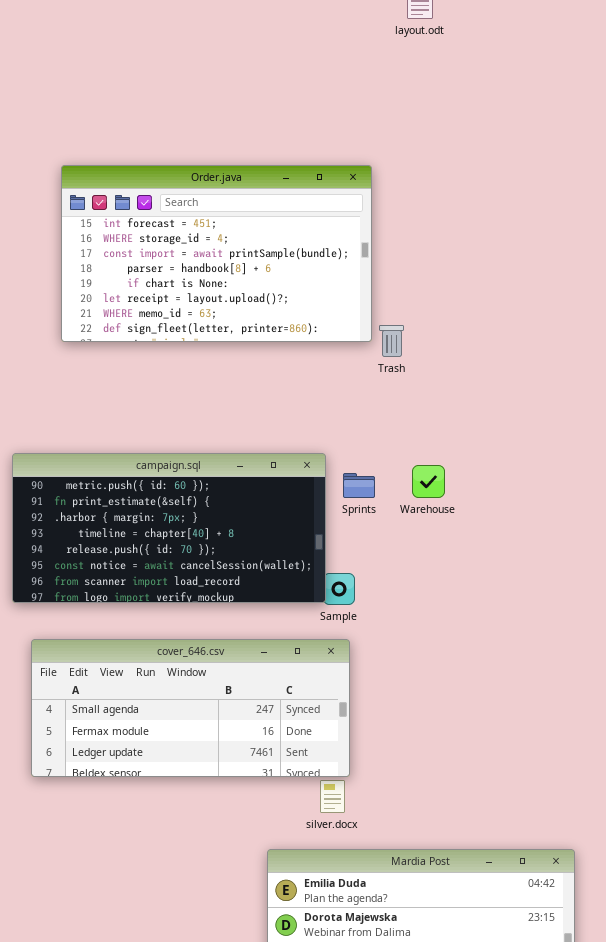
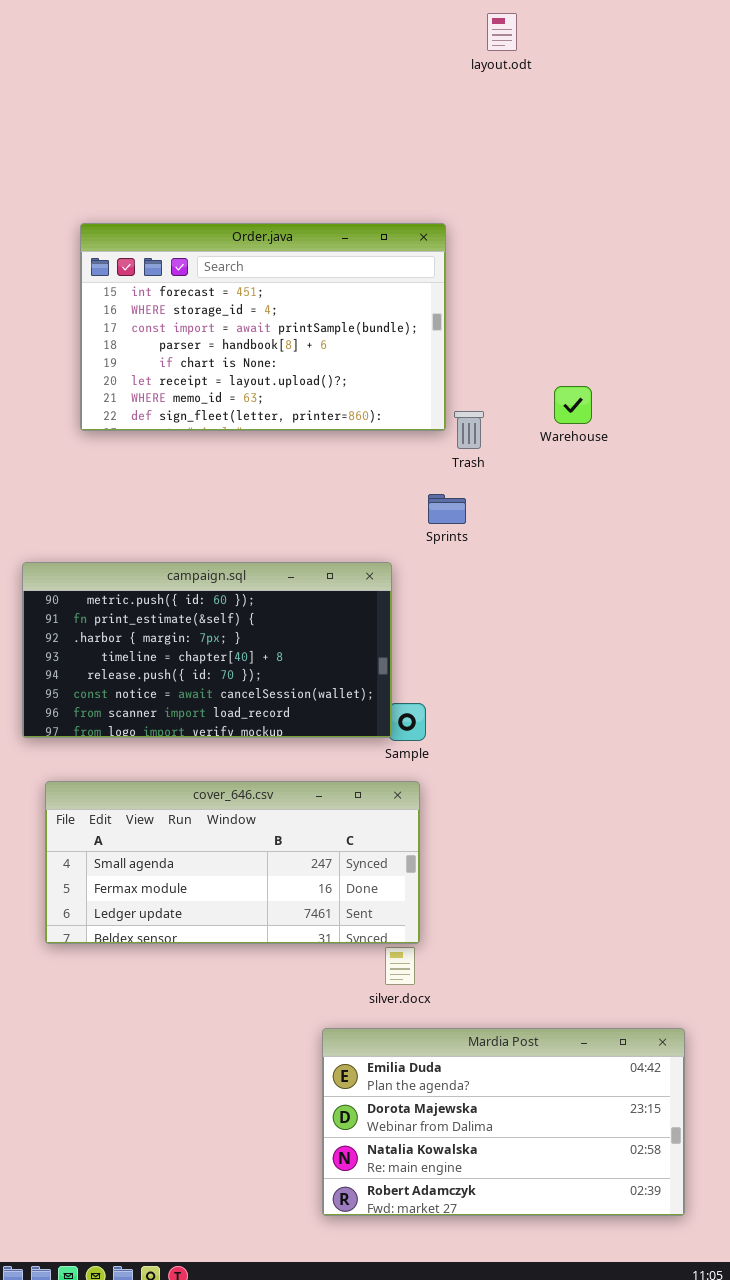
Warehouse: [412,465,445,498] -> [554,386,592,424], moved
Sprints: [343,473,375,498] -> [428,494,466,524], moved

